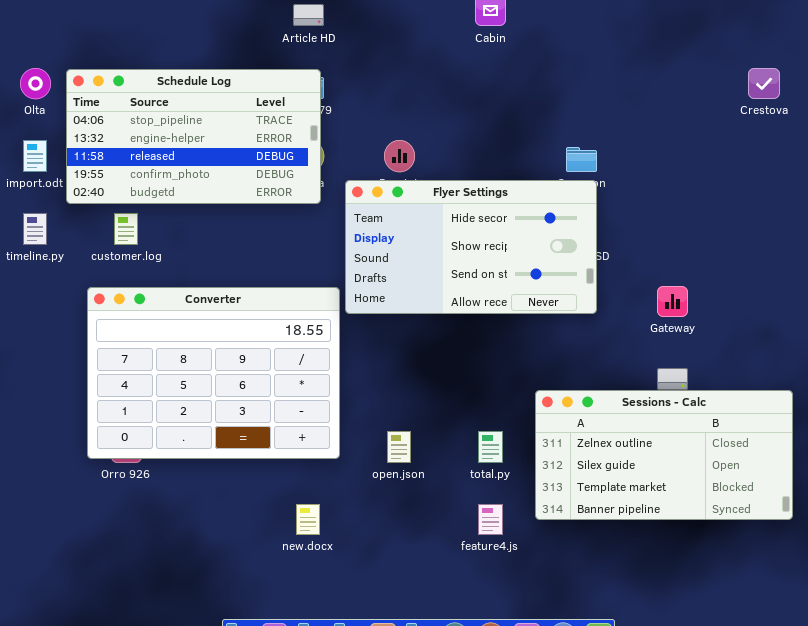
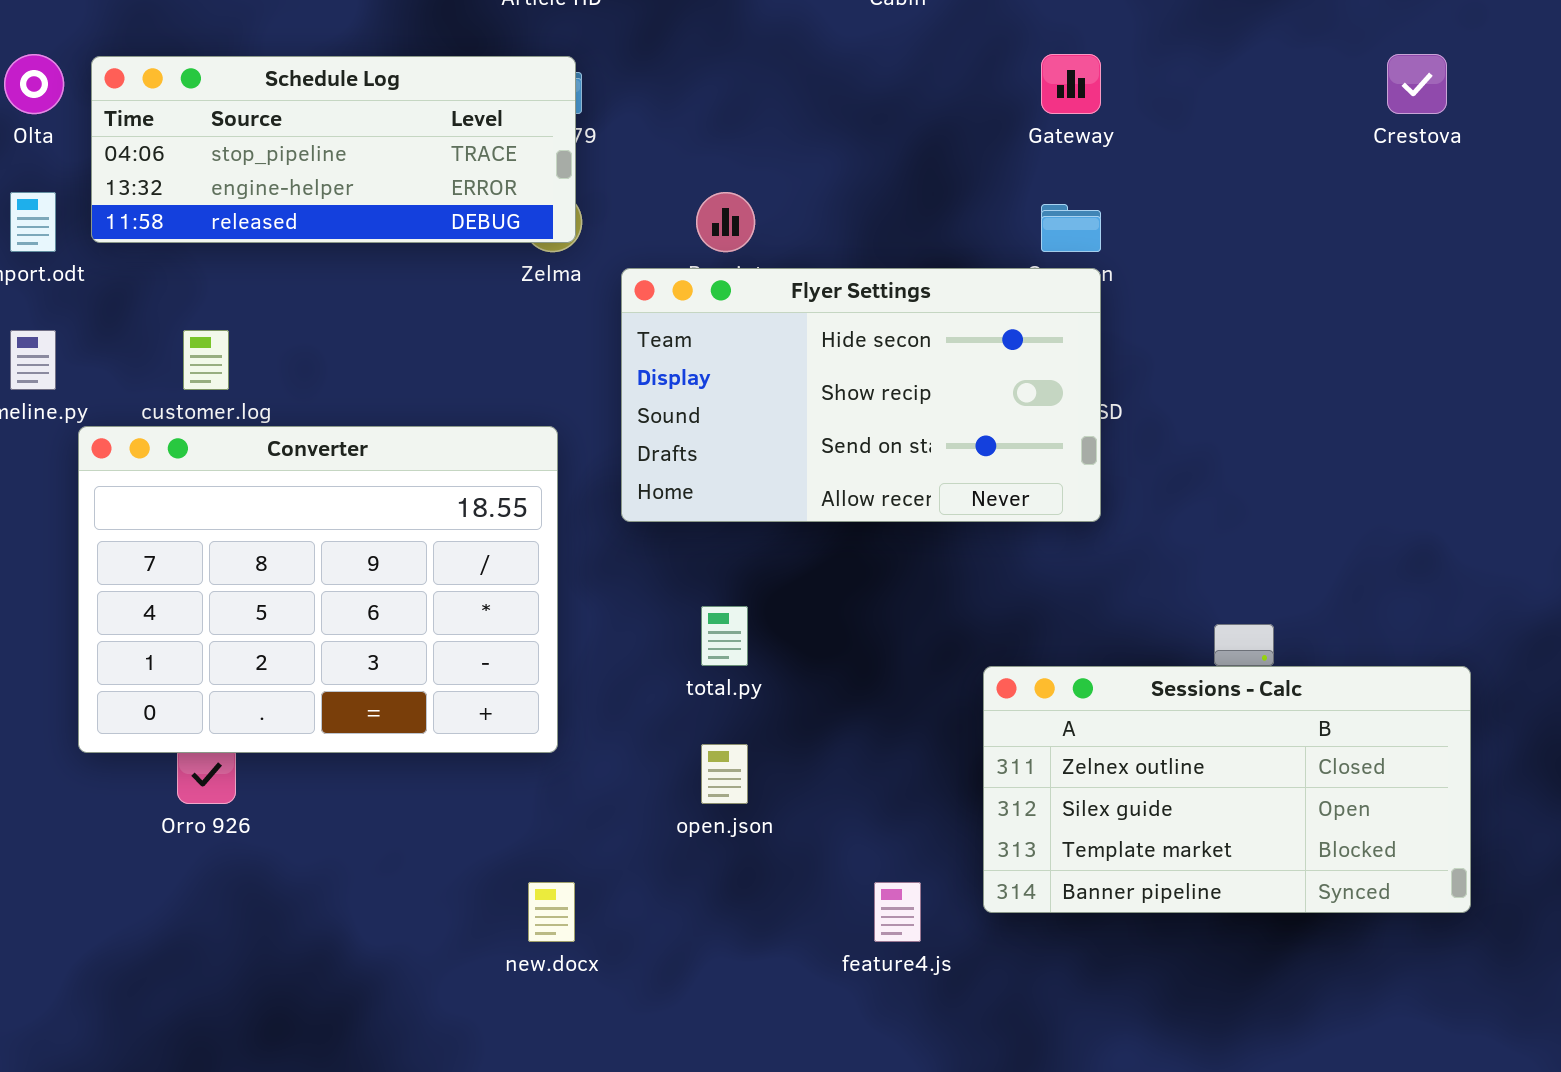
Schedule Log: [66,69,321,204] -> [91,56,576,243], resized
Gateway: [657,286,688,317] -> [1041,54,1101,114], moved
Converter: [87,287,340,459] -> [78,426,558,753], moved
total.py: [478,431,503,463] -> [701,606,748,666], moved

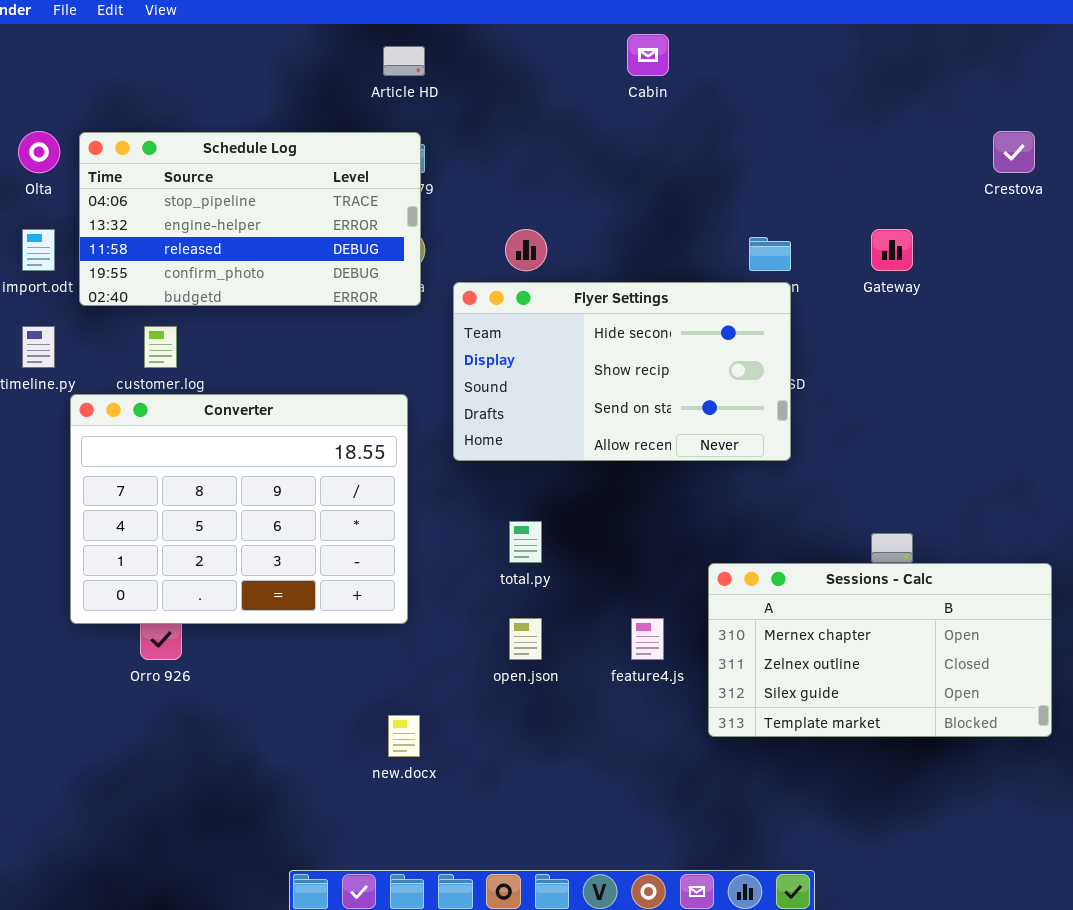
Gateway: [1041,54,1101,114] -> [871,229,913,271], moved
Schedule Log: [91,56,576,243] -> [79,132,421,306], resized
Sessions - Calc: [983,666,1471,913] -> [708,563,1052,737], scrolled up 1 row
feature4.js: [874,882,921,942] -> [631,618,664,660], moved

